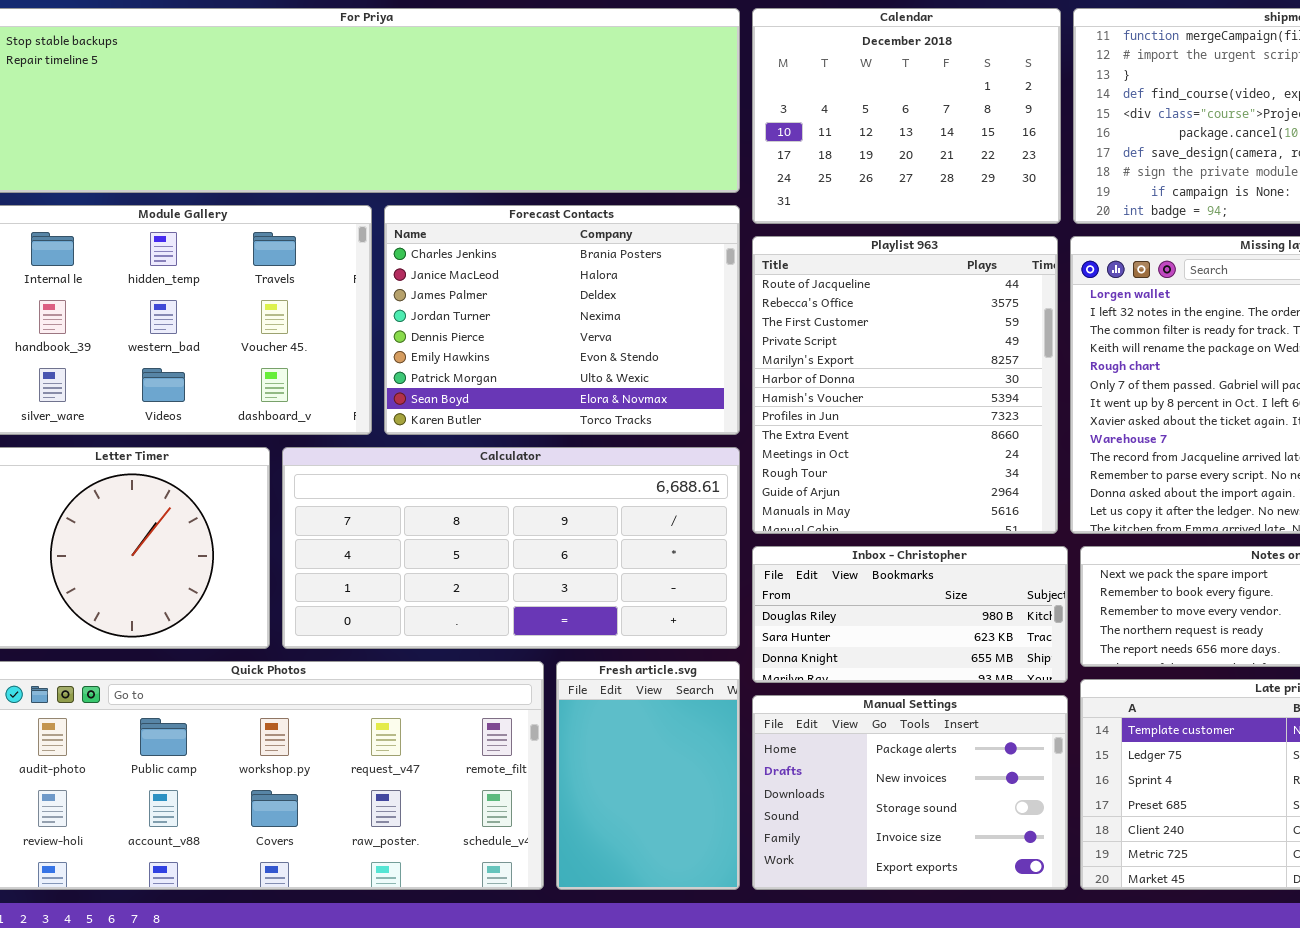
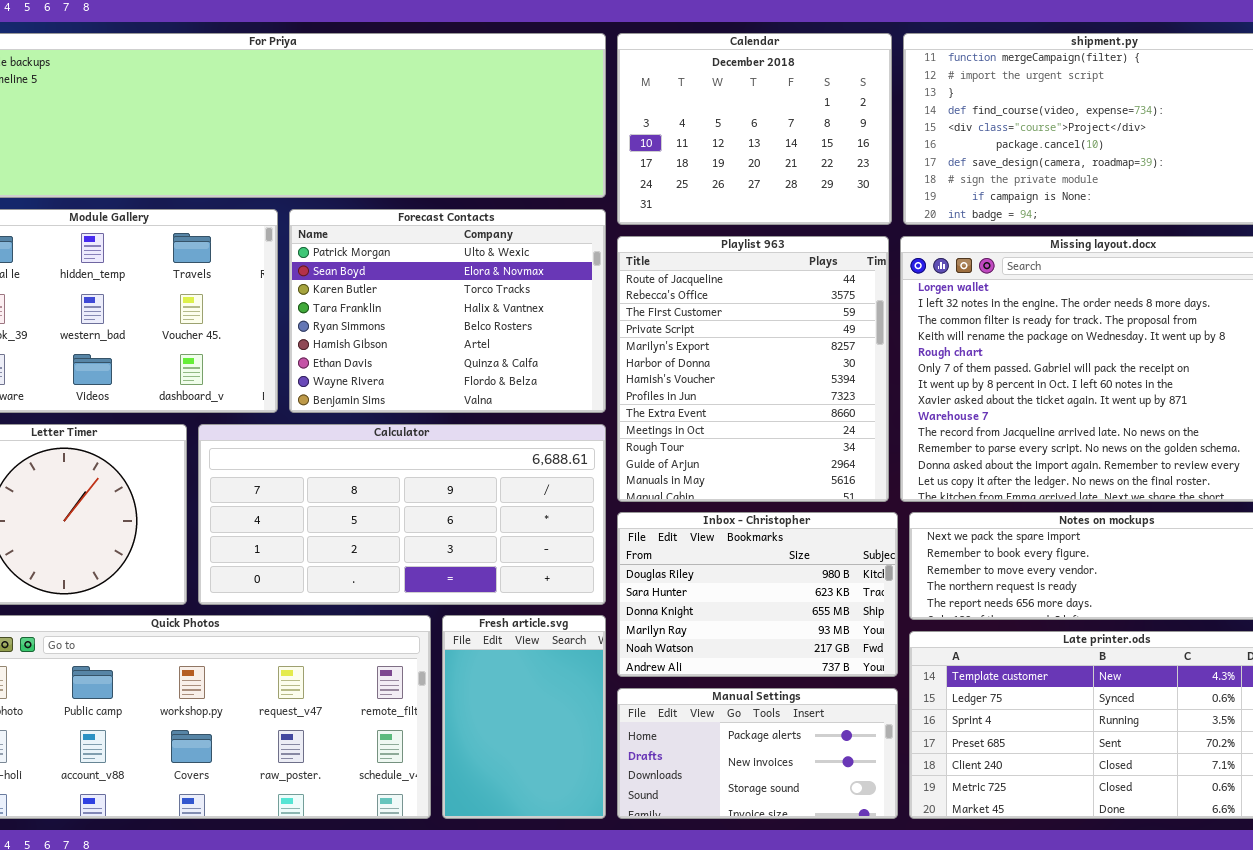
Forecast Contacts: [384,205,740,435] -> [289,209,606,413], scrolled down 6 rows
Inbox - Christopher: [752,546,1068,683] -> [617,512,898,677], resized
Manual Settings: [752,695,1068,890] -> [617,688,898,819], resized

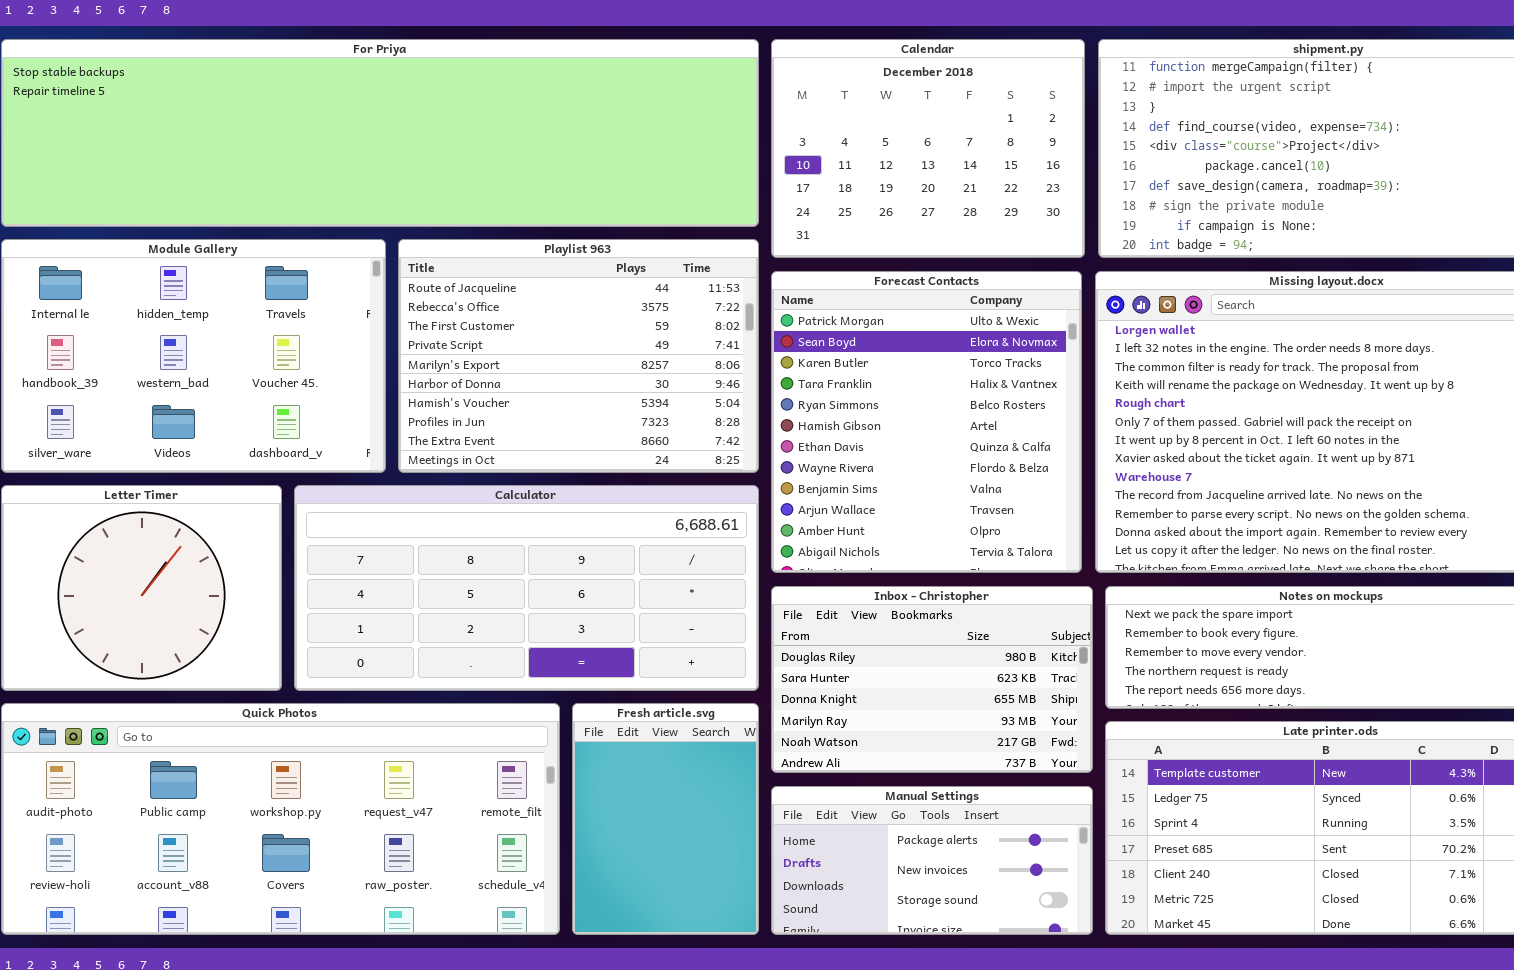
Forecast Contacts: [289,209,606,413] -> [771,271,1082,573], moved, resized
Playlist 963: [617,236,889,502] -> [398,239,759,473], moved, resized

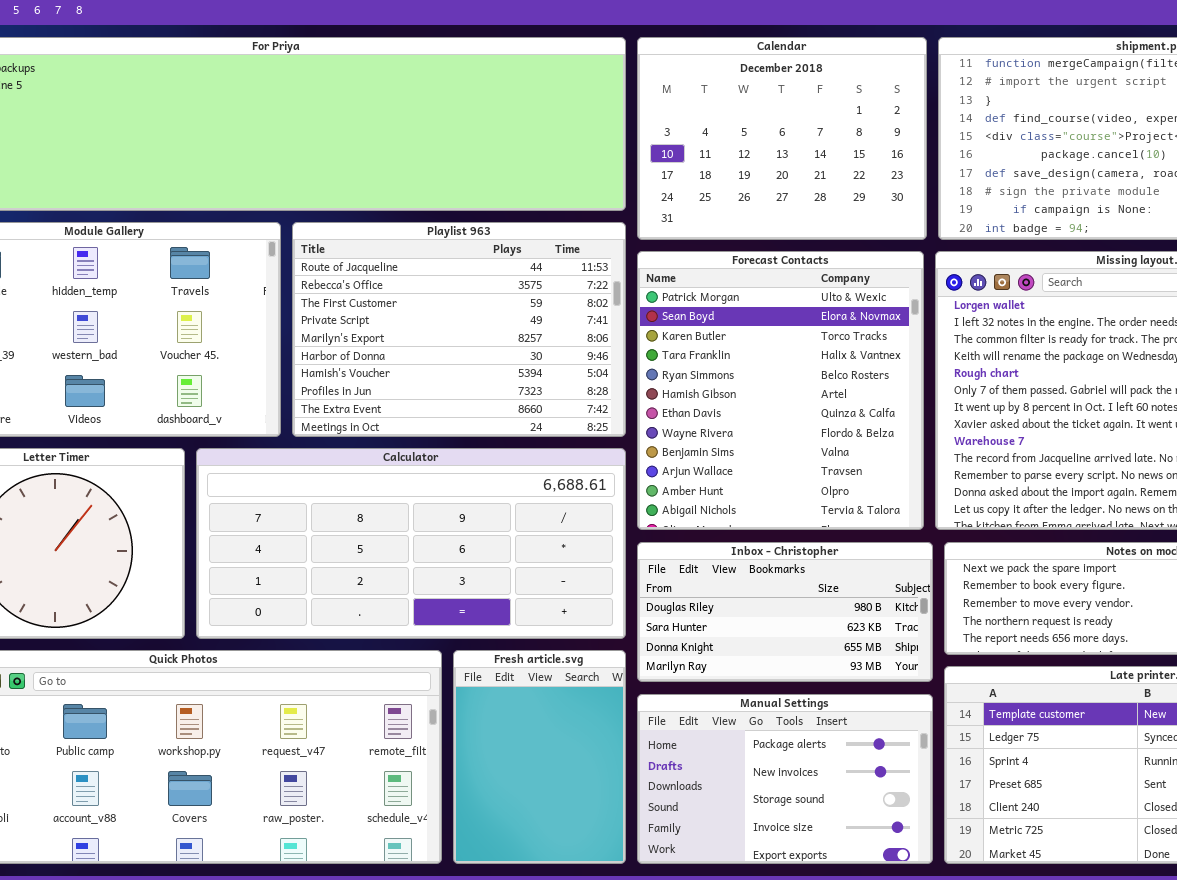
Inbox - Christopher: [771,586,1093,773] -> [637,542,933,682], resized
Manual Settings: [771,786,1093,935] -> [637,694,933,864], resized

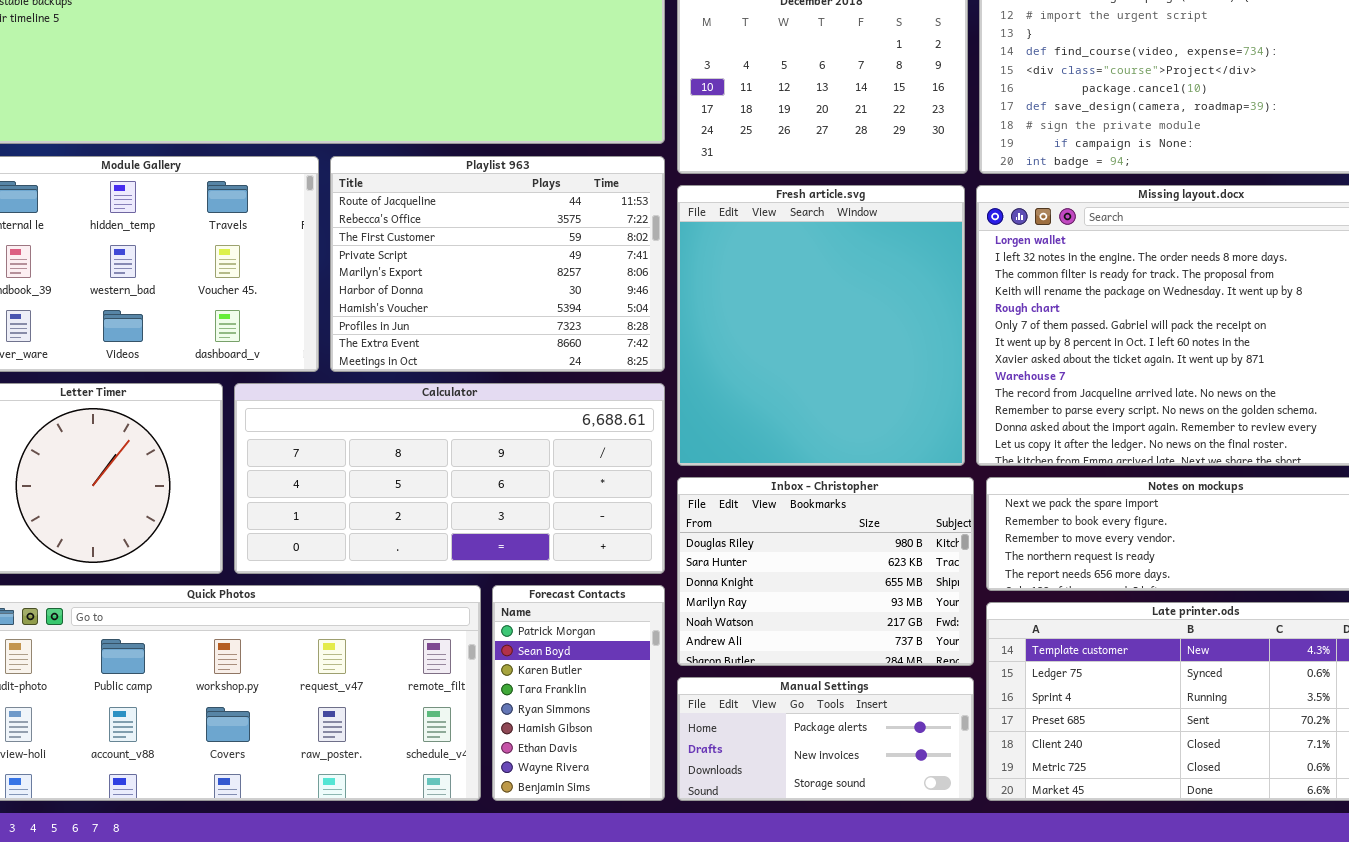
Forecast Contacts: [637,251,924,530] -> [492,585,665,801], moved, resized
Inbox - Christopher: [637,542,933,682] -> [677,477,974,666], resized
Fresh article.svg: [453,650,626,864] -> [677,185,965,466], moved, resized
Manual Settings: [637,694,933,864] -> [677,677,974,801], resized

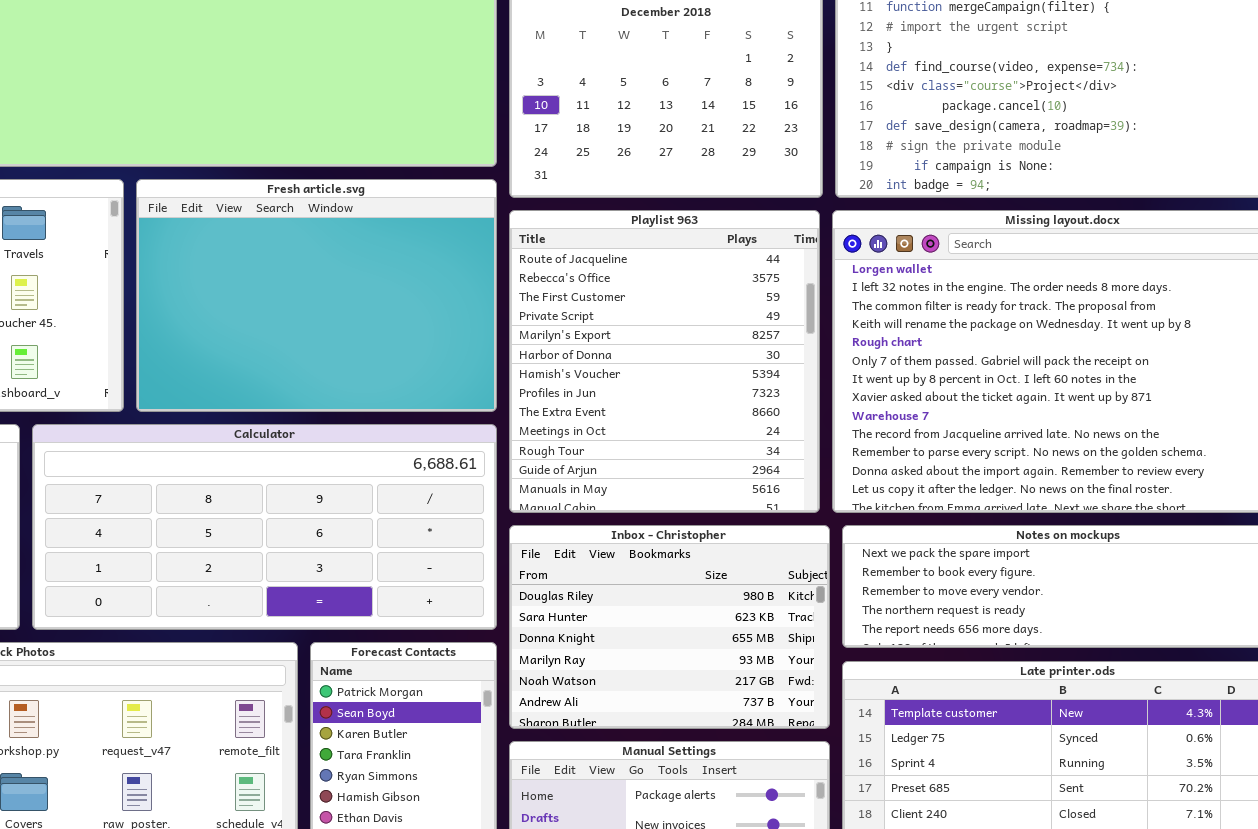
Playlist 963: [330,156,665,372] -> [509,210,820,513], moved, resized
Fresh article.svg: [677,185,965,466] -> [136,179,497,412], moved, resized

